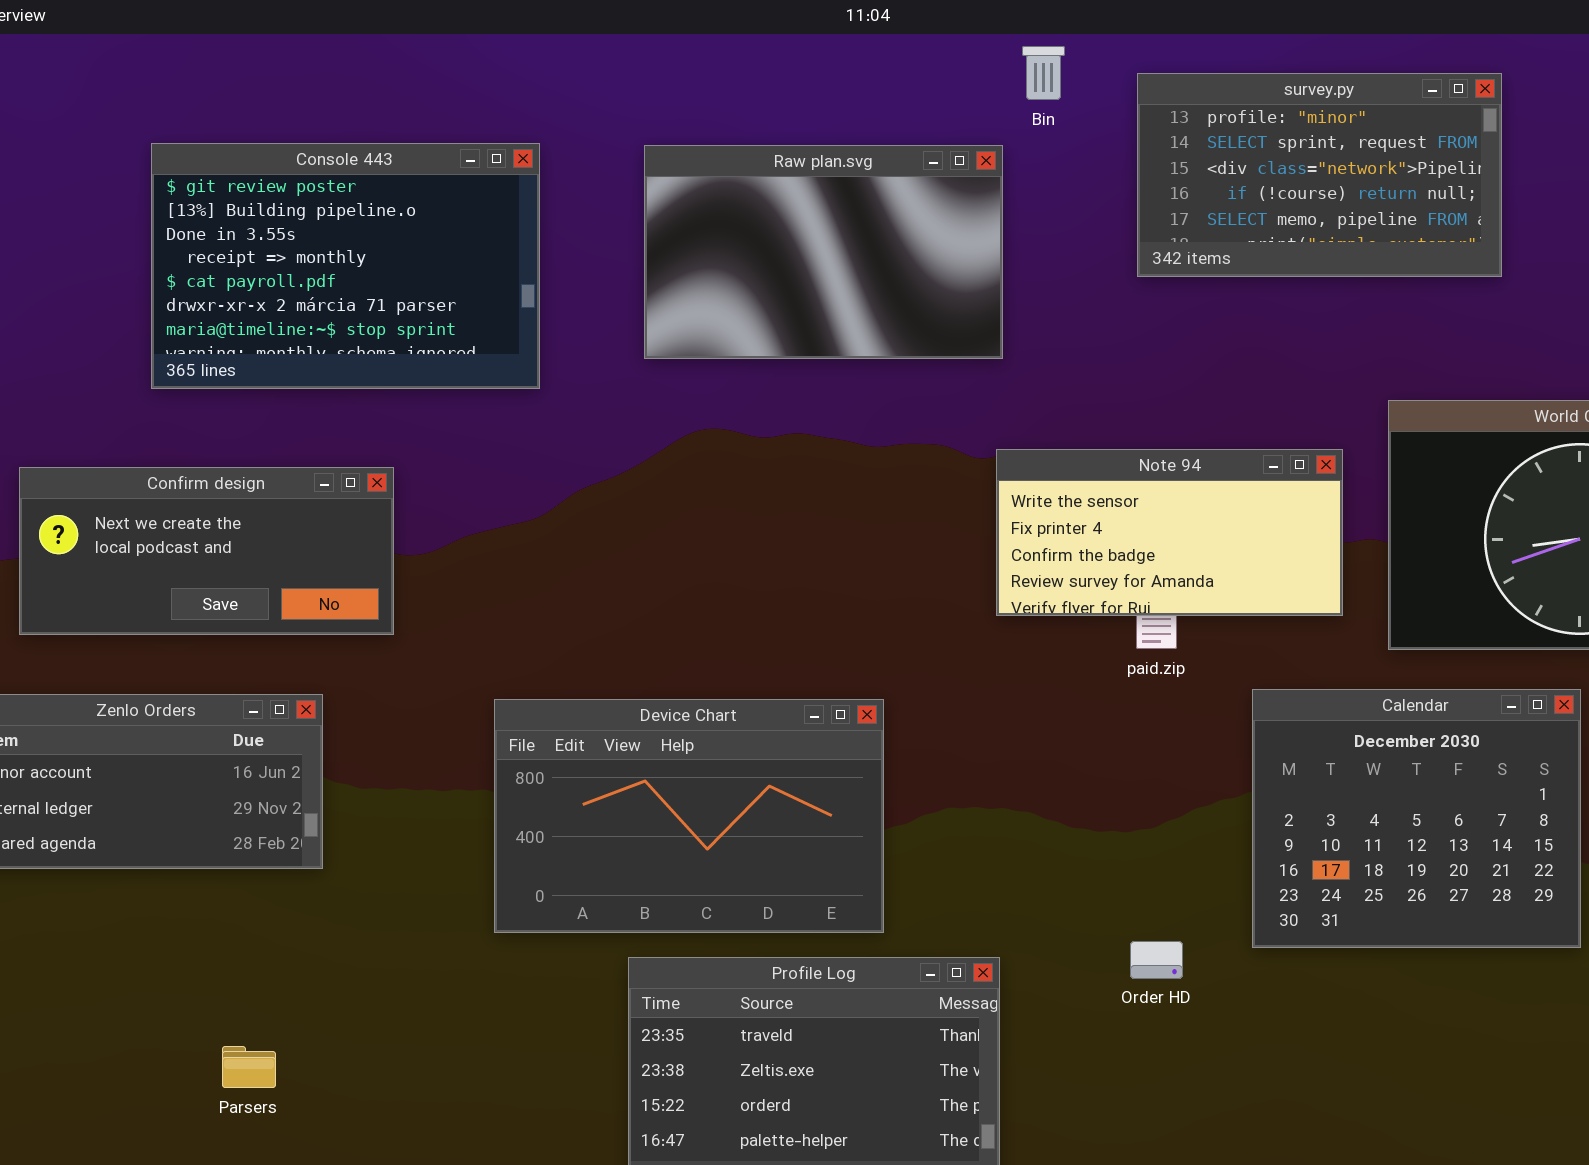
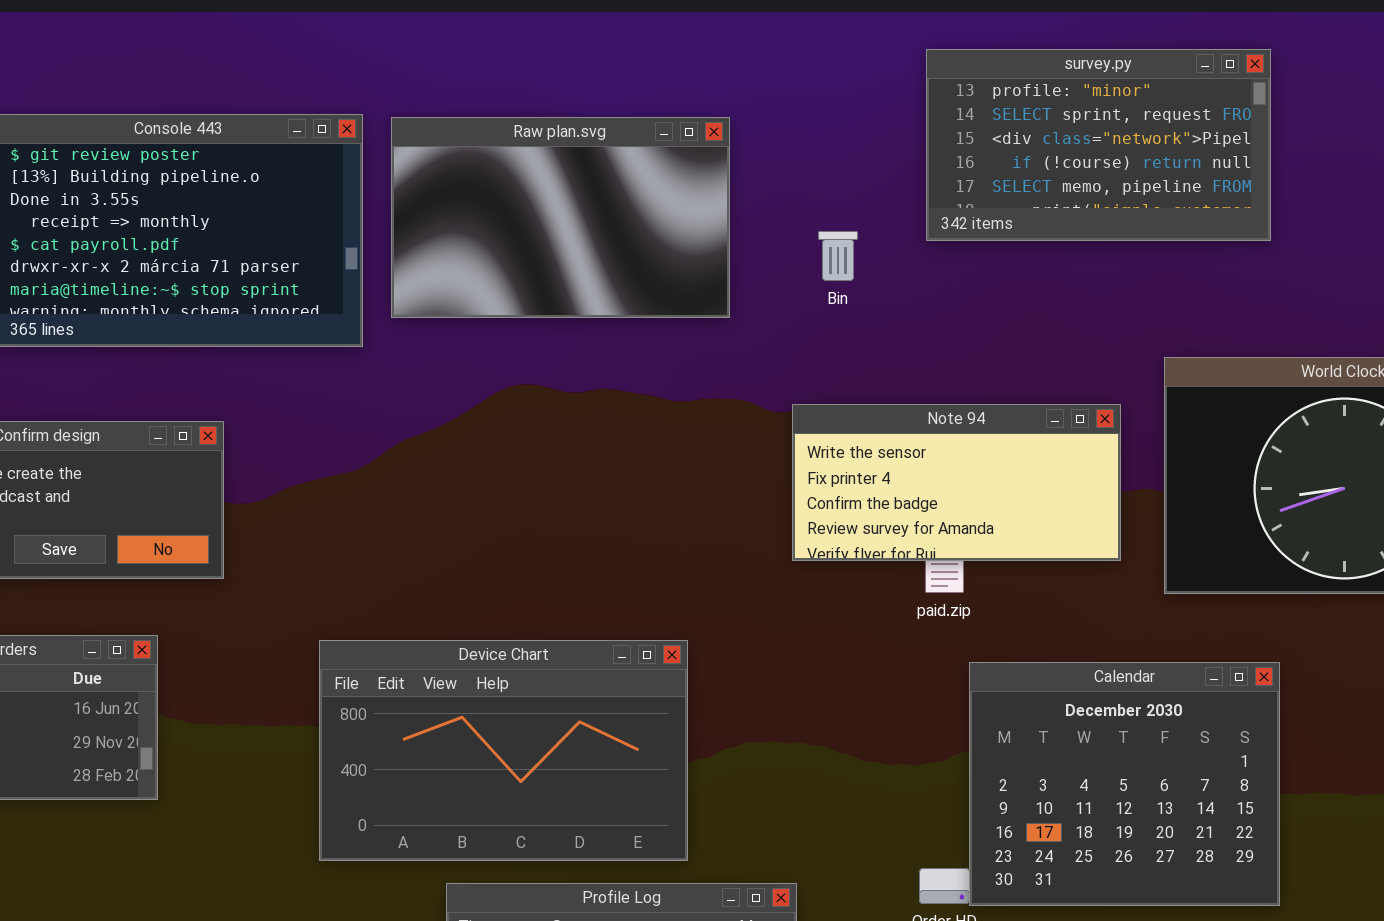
Bin: [1022,46,1065,100] -> [818,231,858,281], moved
Raw plan.svg: [644,145,1003,359] -> [391,117,730,318], moved
Calendar: [1252,689,1581,948] -> [969,662,1280,906], moved

